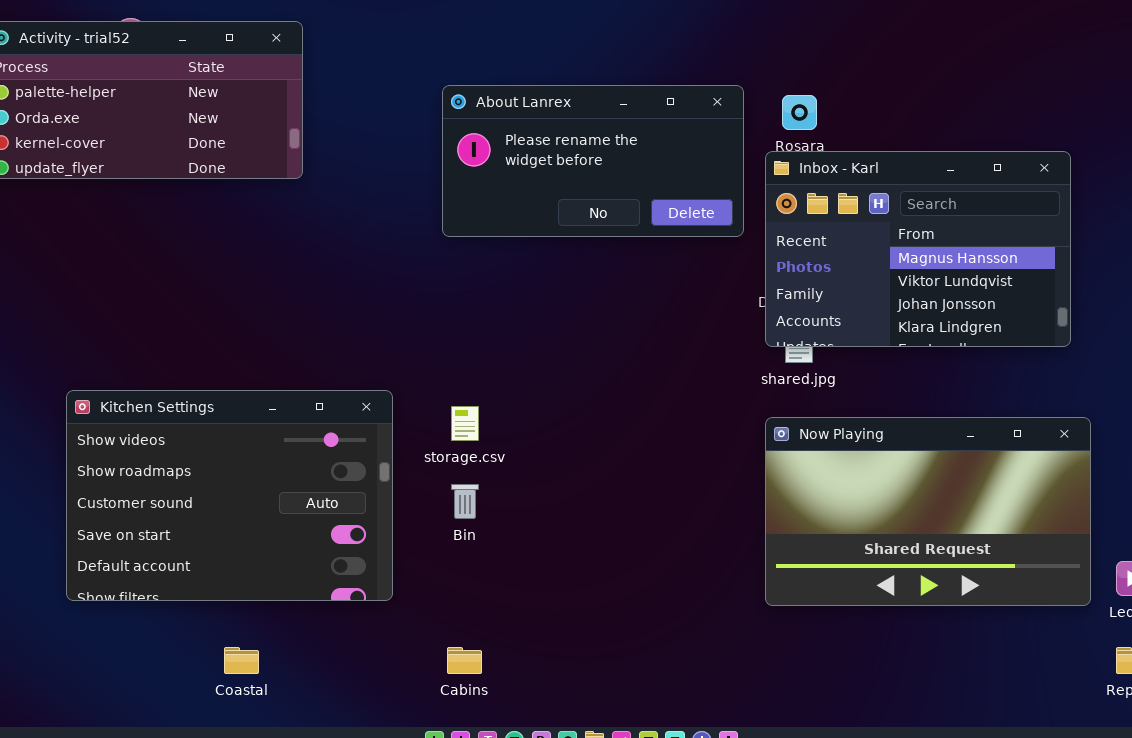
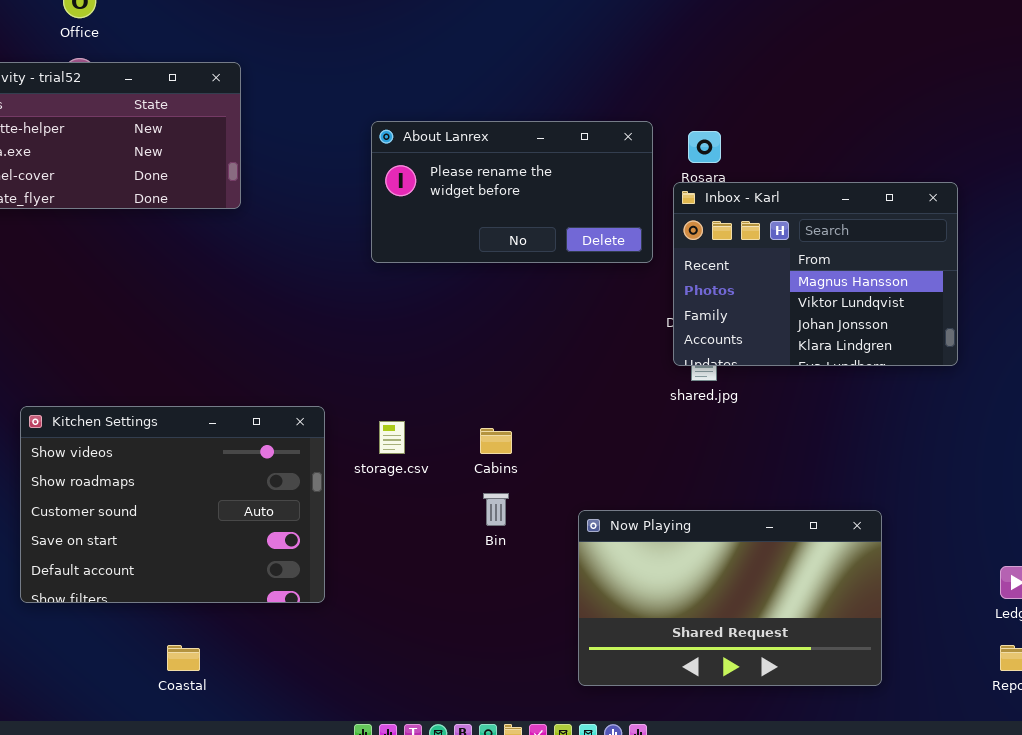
Now Playing: [765,417,1091,606] -> [578,510,882,686], moved
Bin: [451,484,479,519] -> [483,493,509,526], moved
Cabins: [447,647,482,674] -> [480,428,512,454], moved

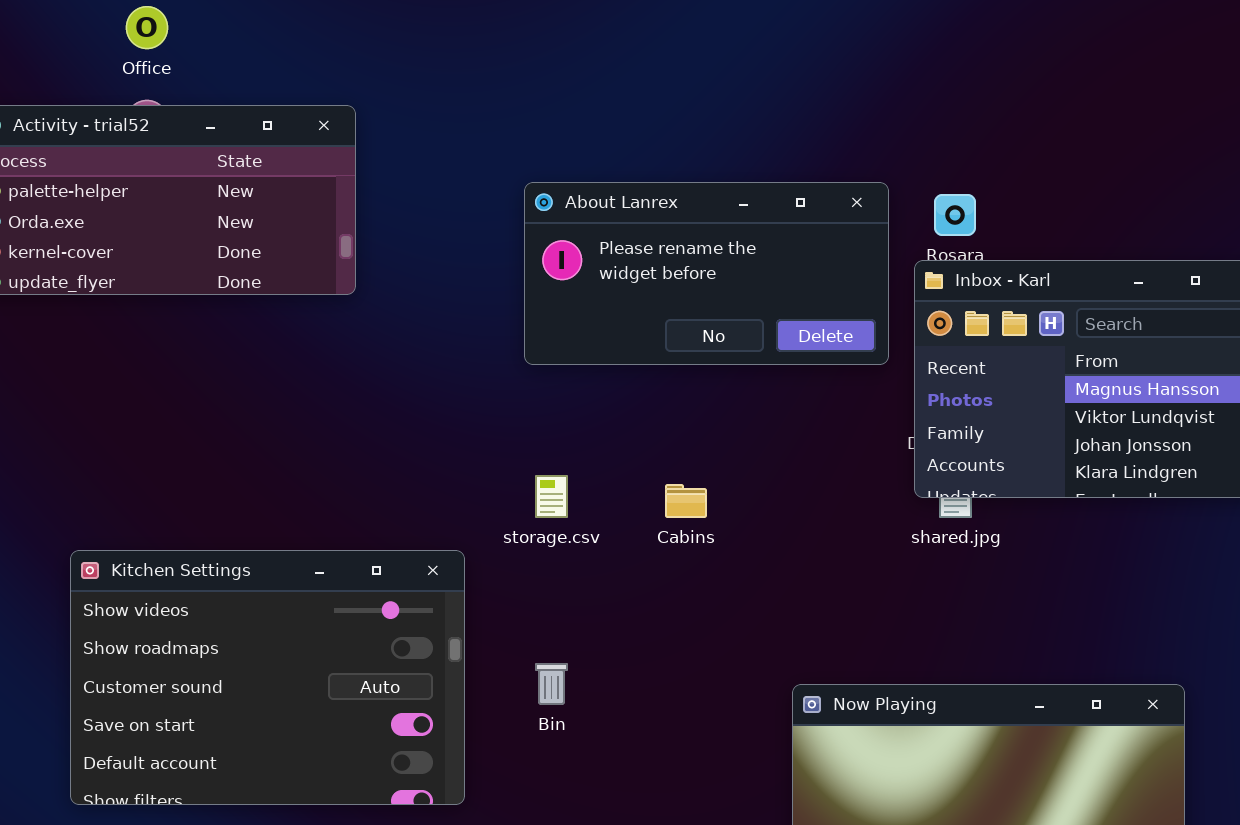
storage.csv: [379,421,405,454] -> [535,475,568,518], moved
Cabins: [480,428,512,454] -> [665,484,707,518], moved
Bin: [483,493,509,526] -> [535,663,568,705], moved

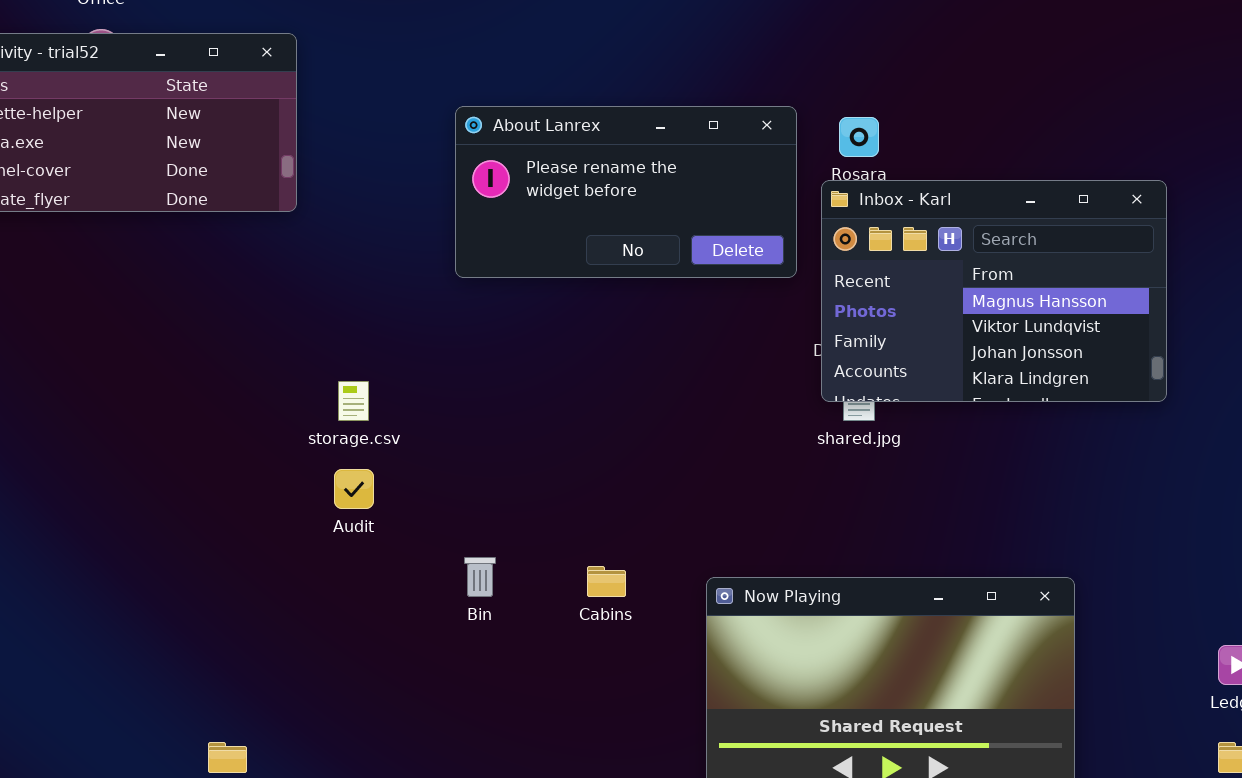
storage.csv: [535,475,568,518] -> [338,381,369,421], moved
Cabins: [665,484,707,518] -> [587,566,626,597], moved
Kitchen Settings: [70,550,465,805] -> none, closed

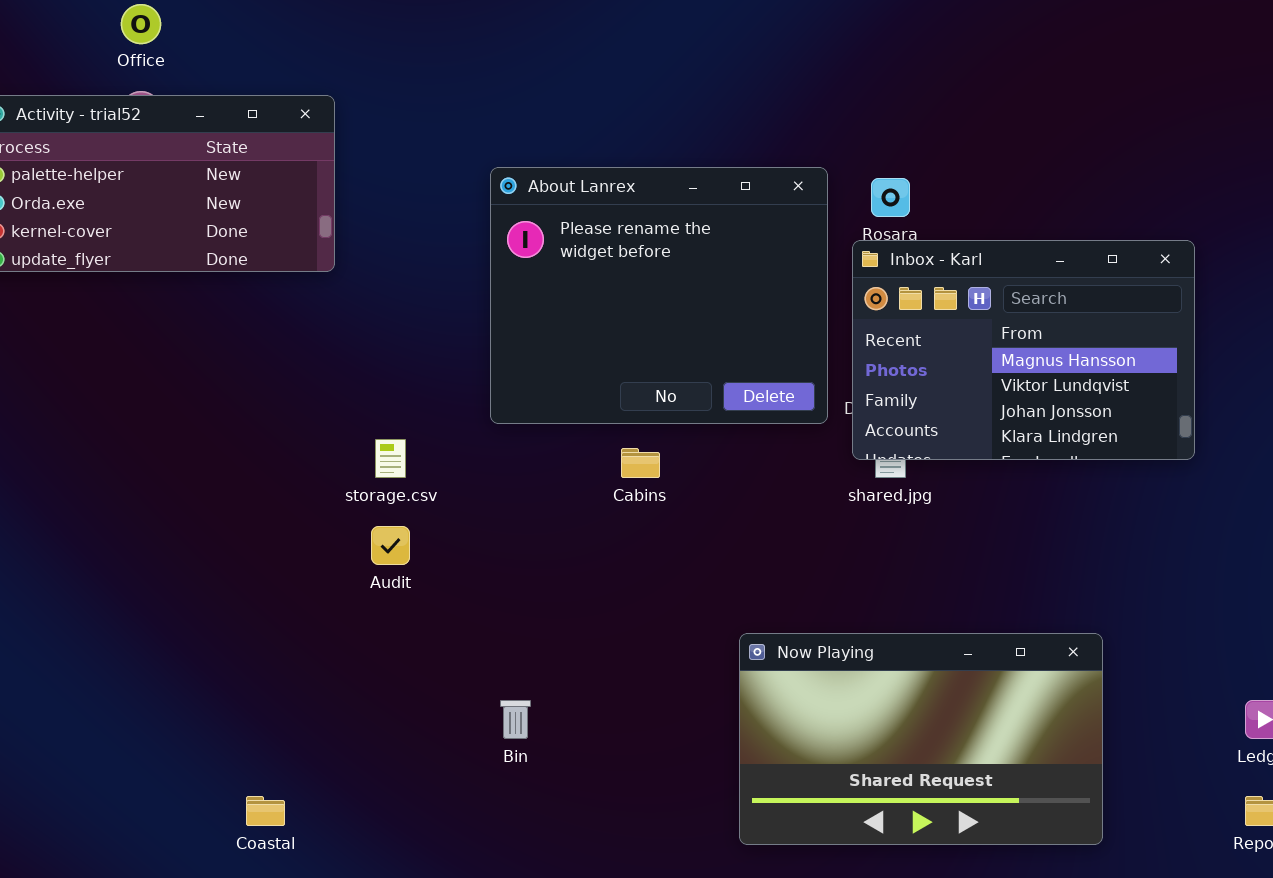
About Lanrex: [455,106,797,278] -> [490,167,828,424], resized
Bin: [464,557,496,597] -> [500,700,531,739], moved
Cabins: [587,566,626,597] -> [621,448,660,478], moved

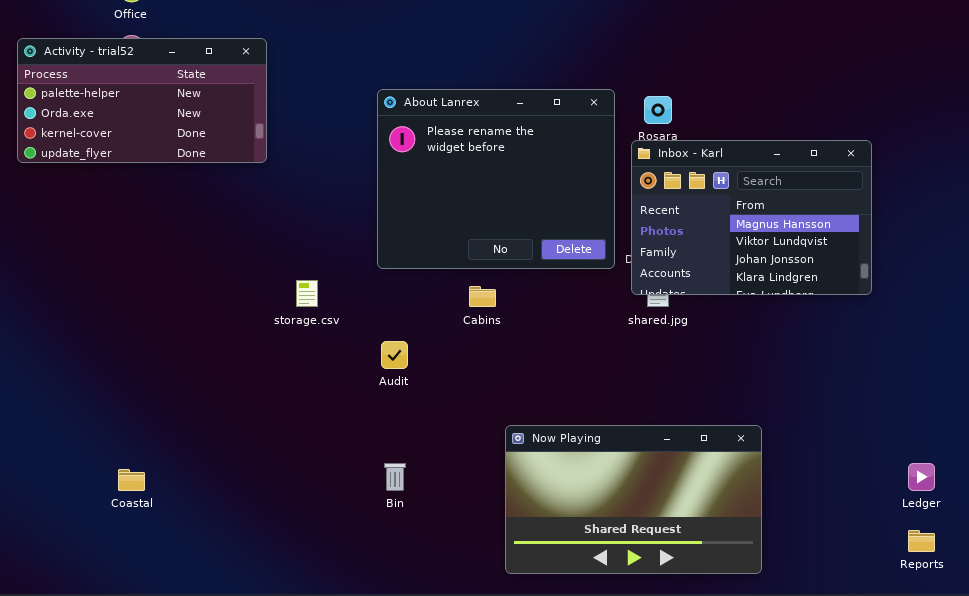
Audit: [371,526,410,565] -> [381,341,408,369], moved
Now Playing: [739,633,1103,845] -> [505,425,762,574], moved
Coastal: [246,796,285,826] -> [118,469,145,491], moved

